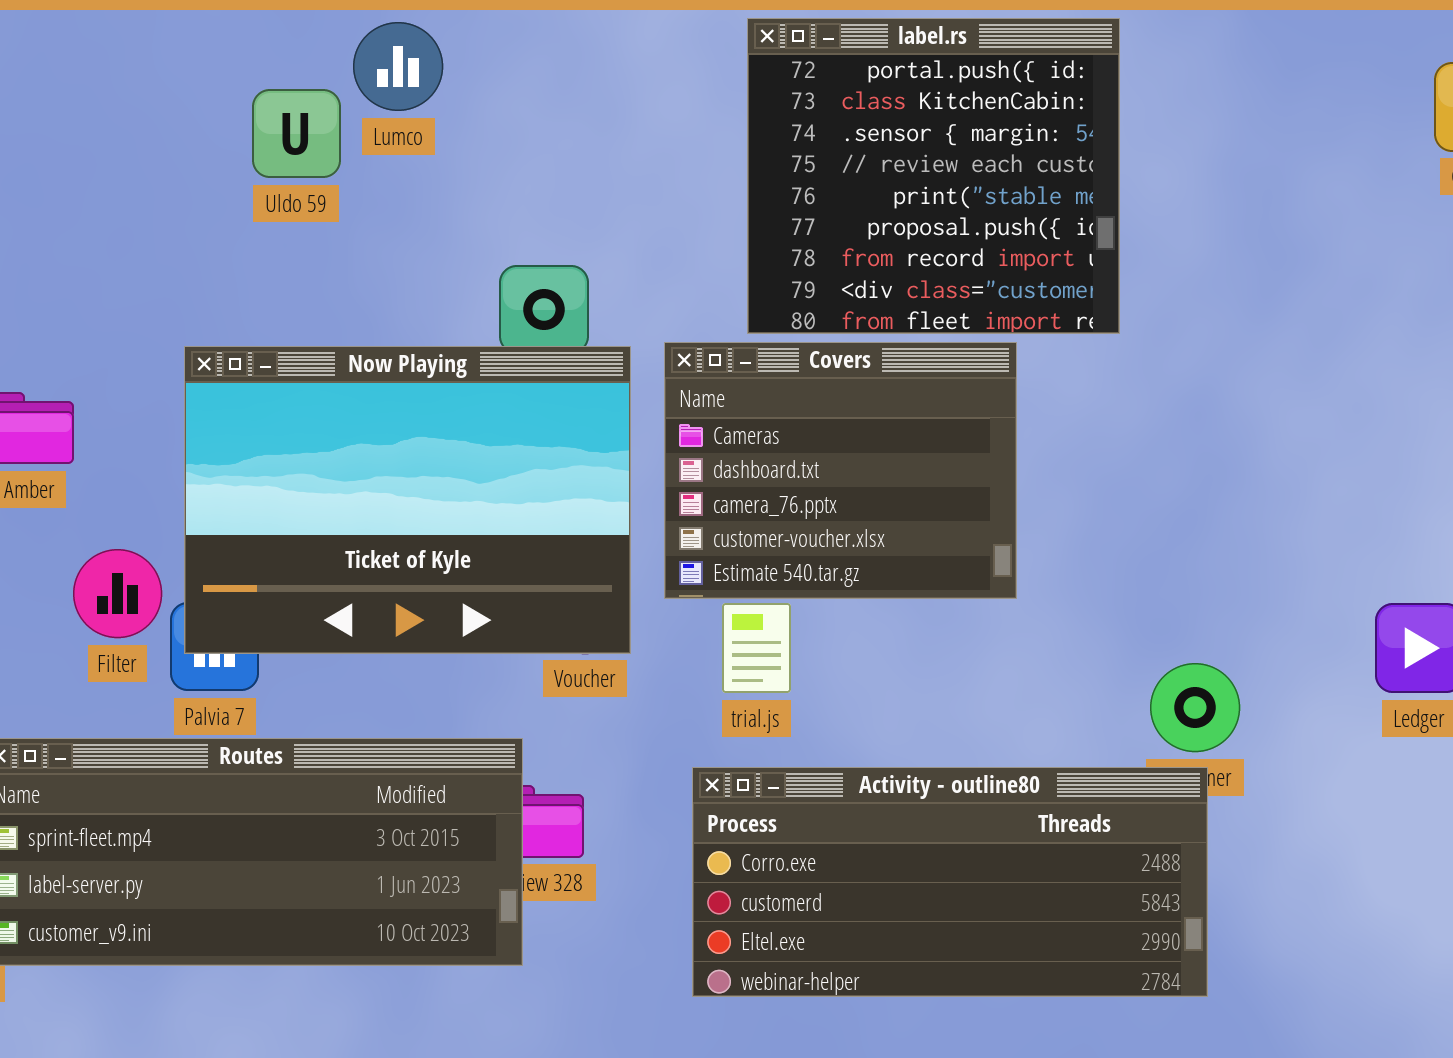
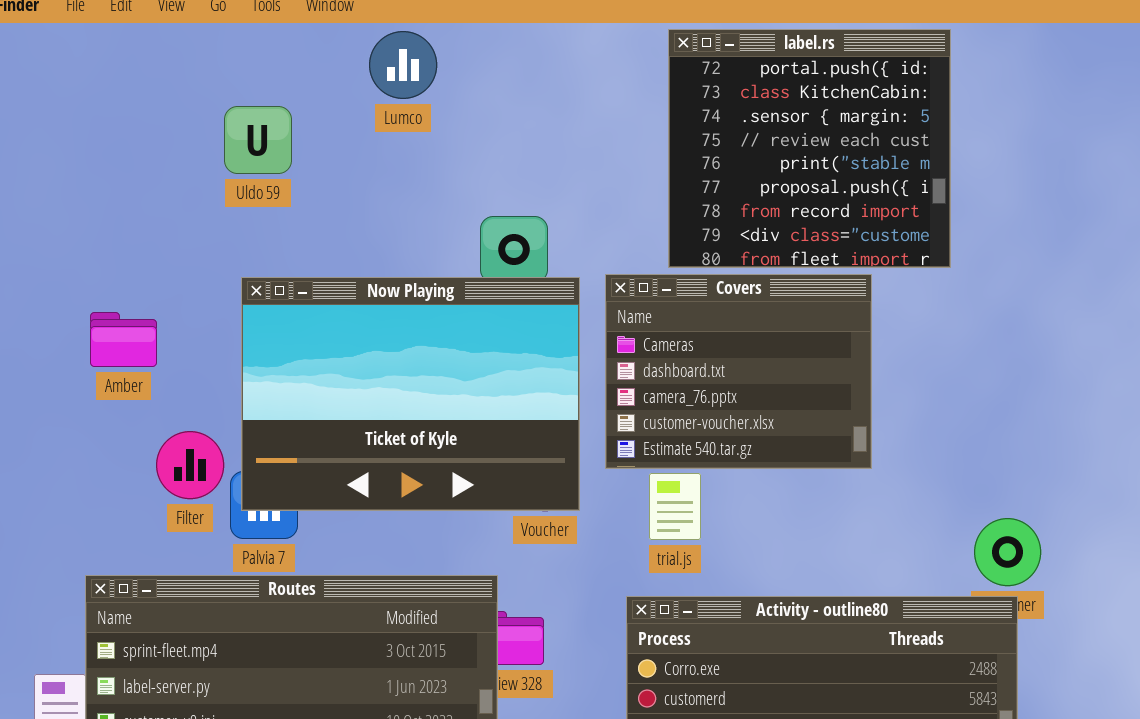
Uldo 59: [252,89,341,178] -> [224,106,292,174], moved

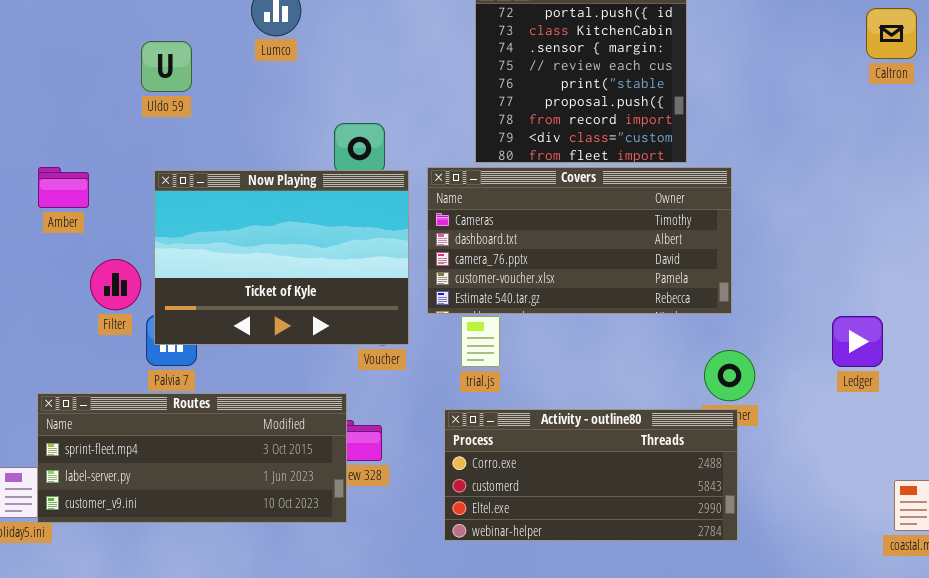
Covers: [605,274,872,469] -> [427,167,732,314], resized
Amber: [90,312,157,367] -> [38,167,89,208], moved
Filter: [156,431,224,499] -> [90,259,141,310], moved

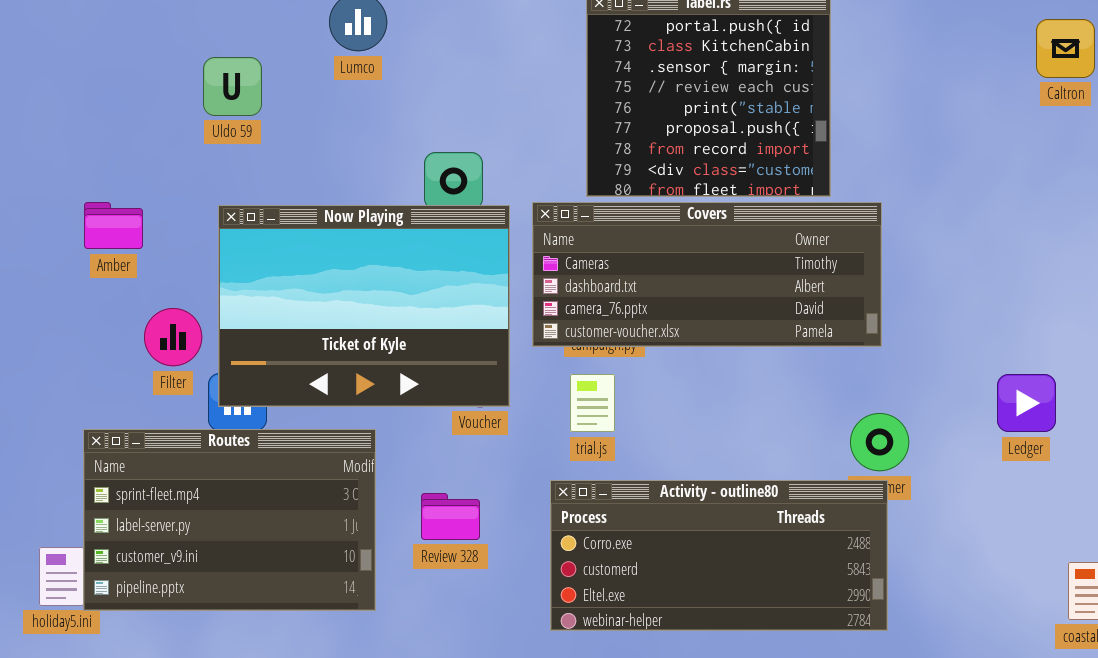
Covers: [427,167,732,314] -> [532,202,882,347], resized
Routes: [37,393,347,523] -> [83,429,376,611], resized

